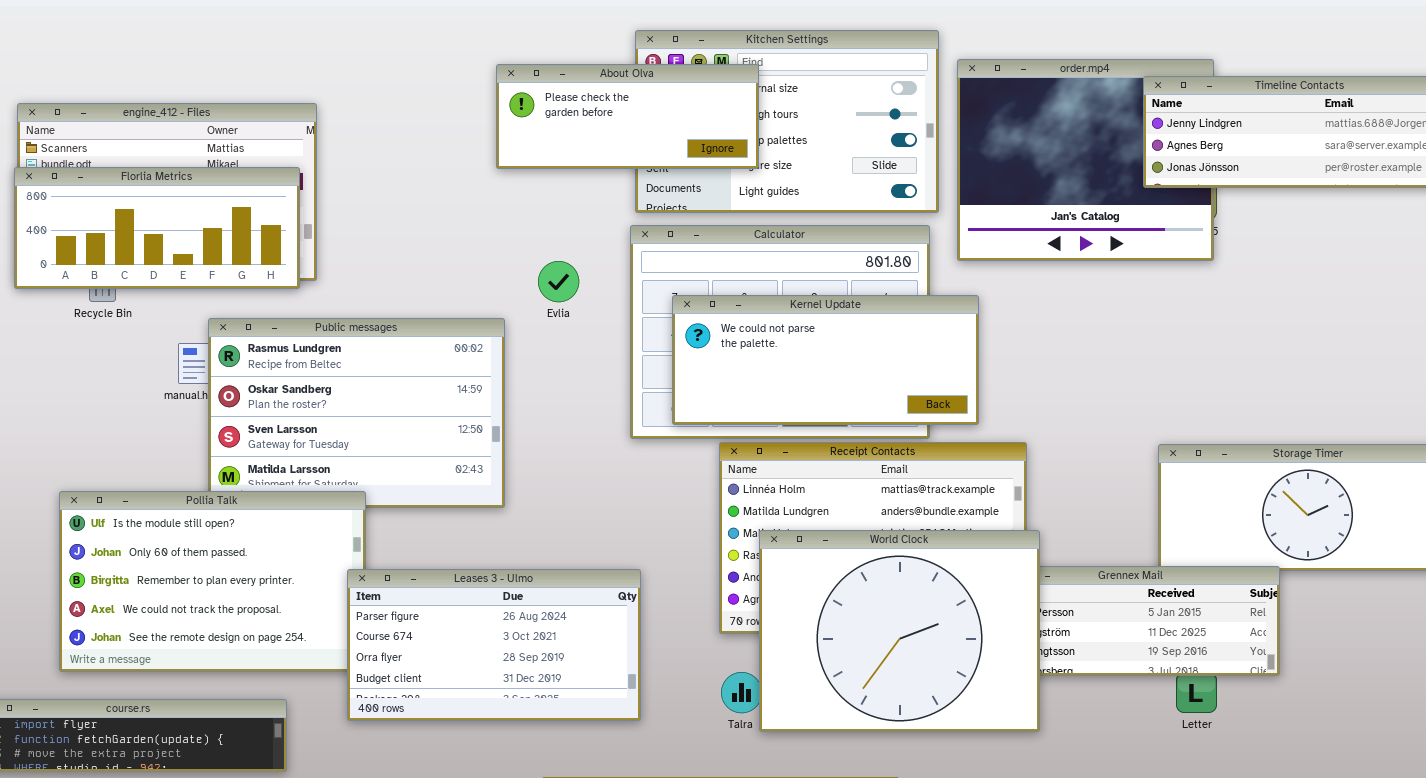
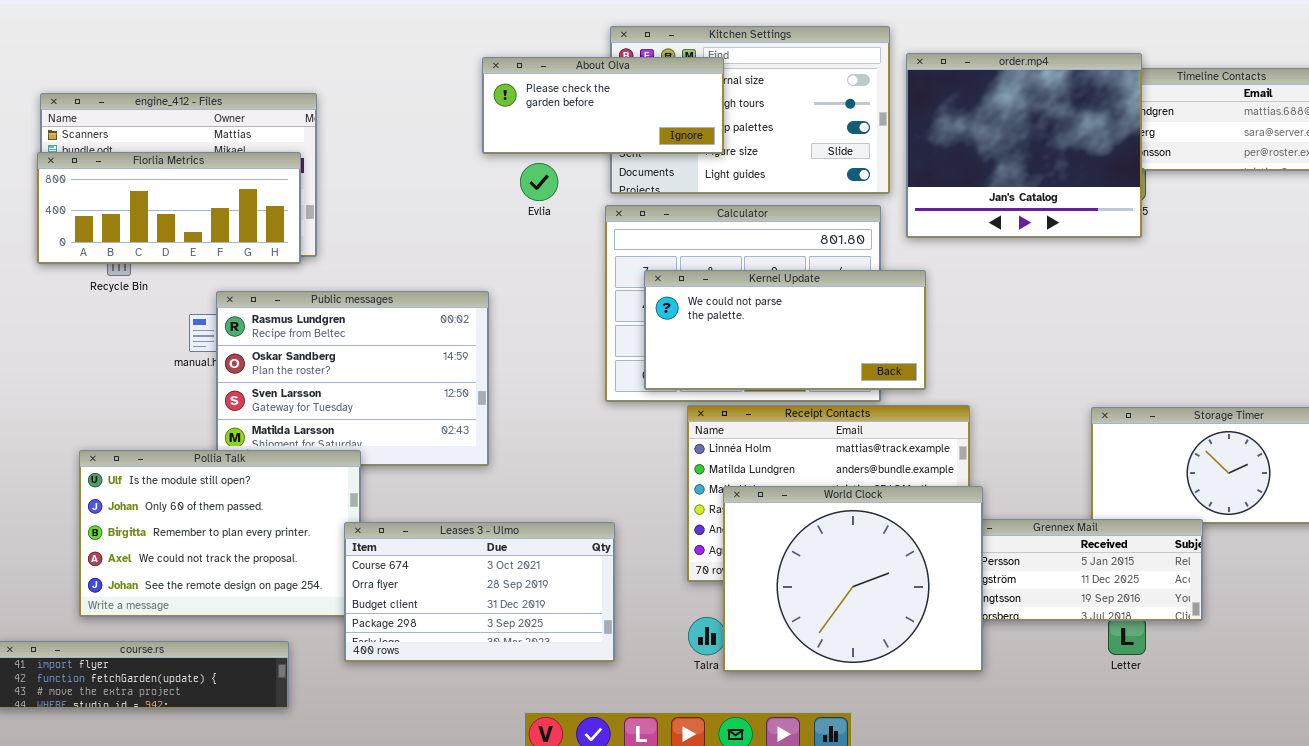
order.mp4: [957,59,1214,261] -> [906,53,1142,238], raised
Evlia: [538,261,579,302] -> [520,163,558,201], moved
Leases 3 - Ulmo: [347,569,641,721] -> [344,522,615,662], scrolled down 1 row

